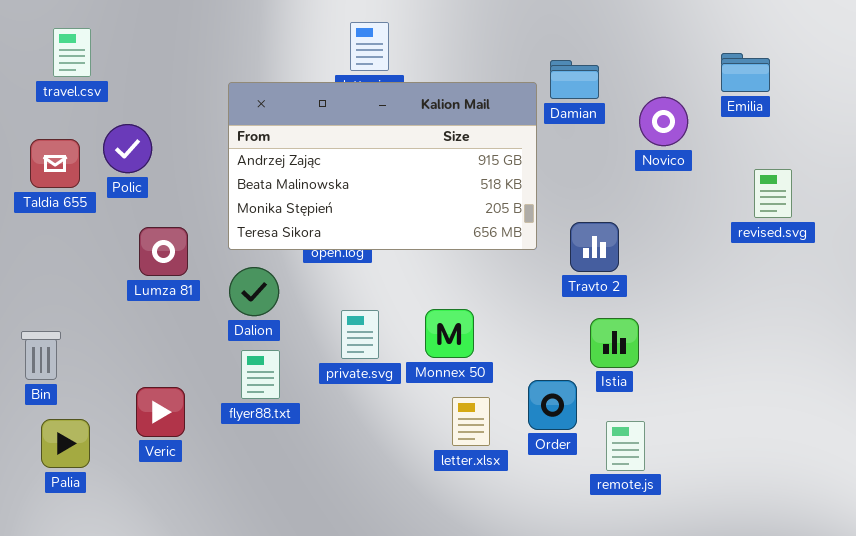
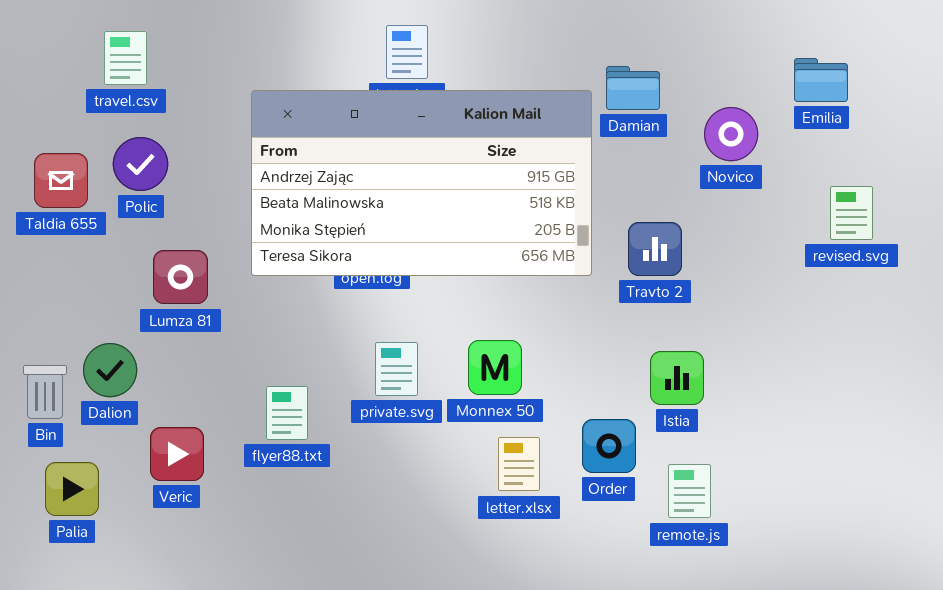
travel.csv: [53,28,91,77] -> [104,31,147,85], moved
Travto 2: [570,222,619,272] -> [628,222,682,276], moved
Dalion: [229,267,279,316] -> [83,343,137,397], moved

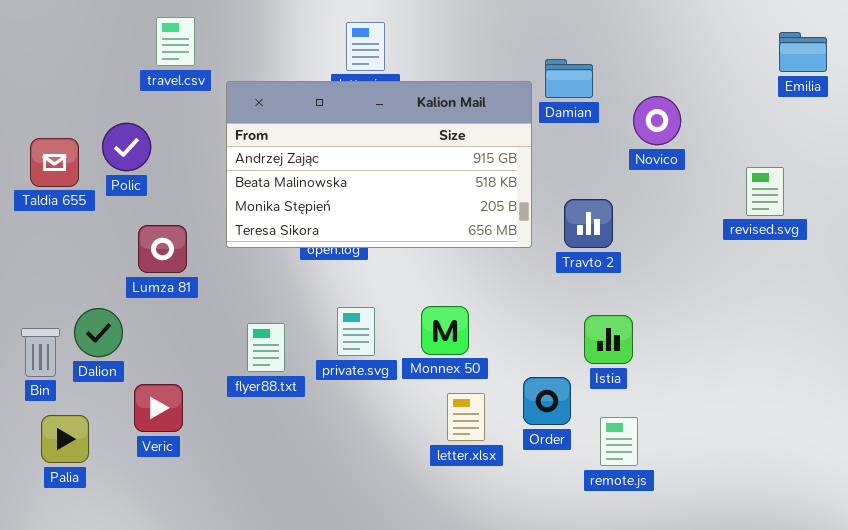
travel.csv: [104,31,147,85] -> [156,17,195,66], moved
Emilia: [794,58,848,102] -> [779,32,827,72], moved
flyer88.txt: [266,386,308,440] -> [247,323,285,372], moved

